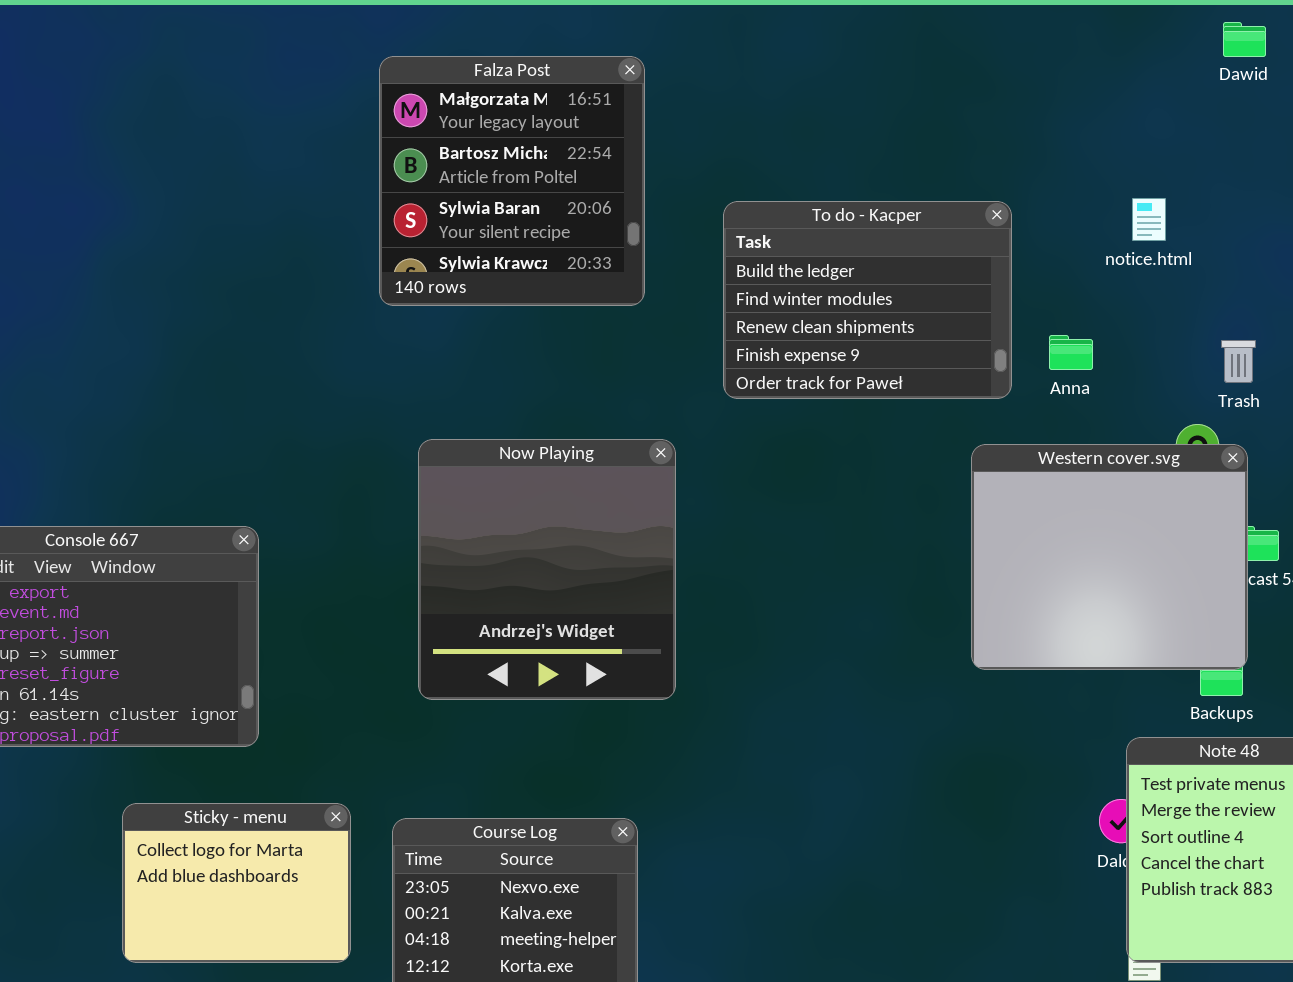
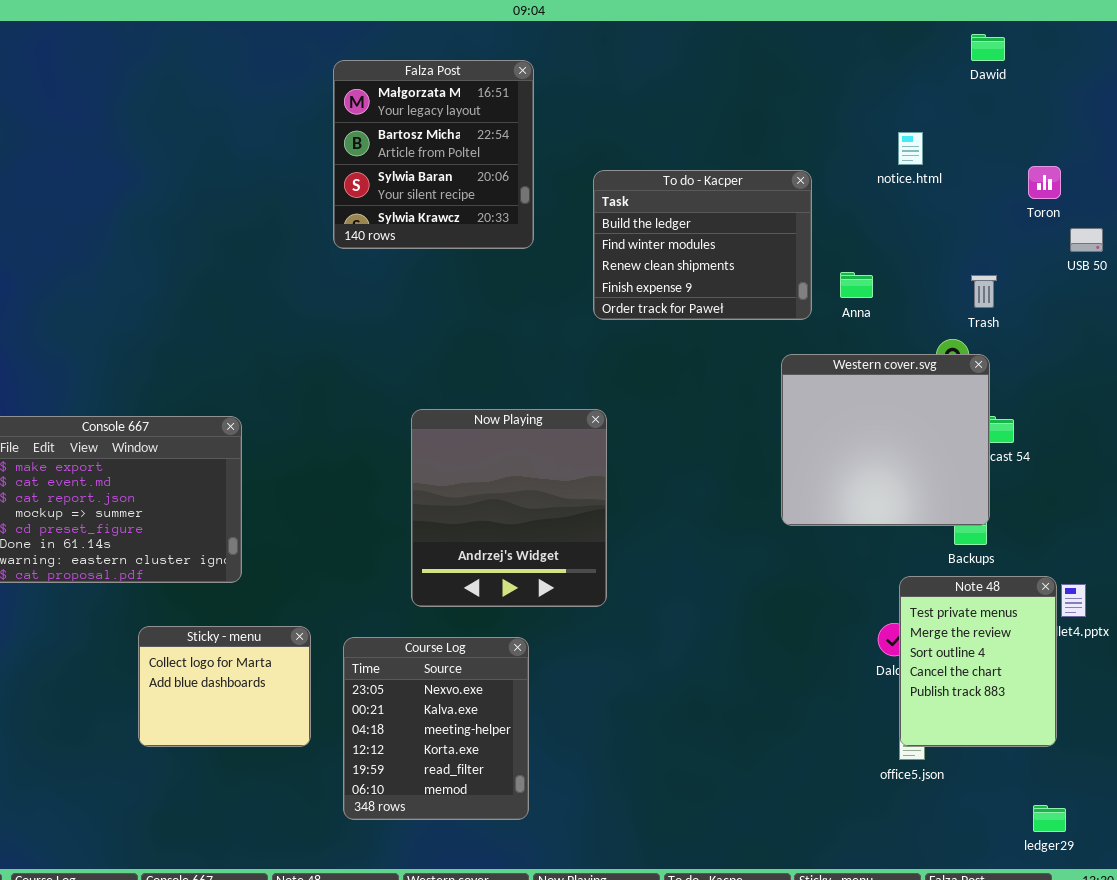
notice.html: [1132,198,1166,241] -> [898,132,923,165], moved
Now Playing: [418,439,676,700] -> [411,409,607,607], moved

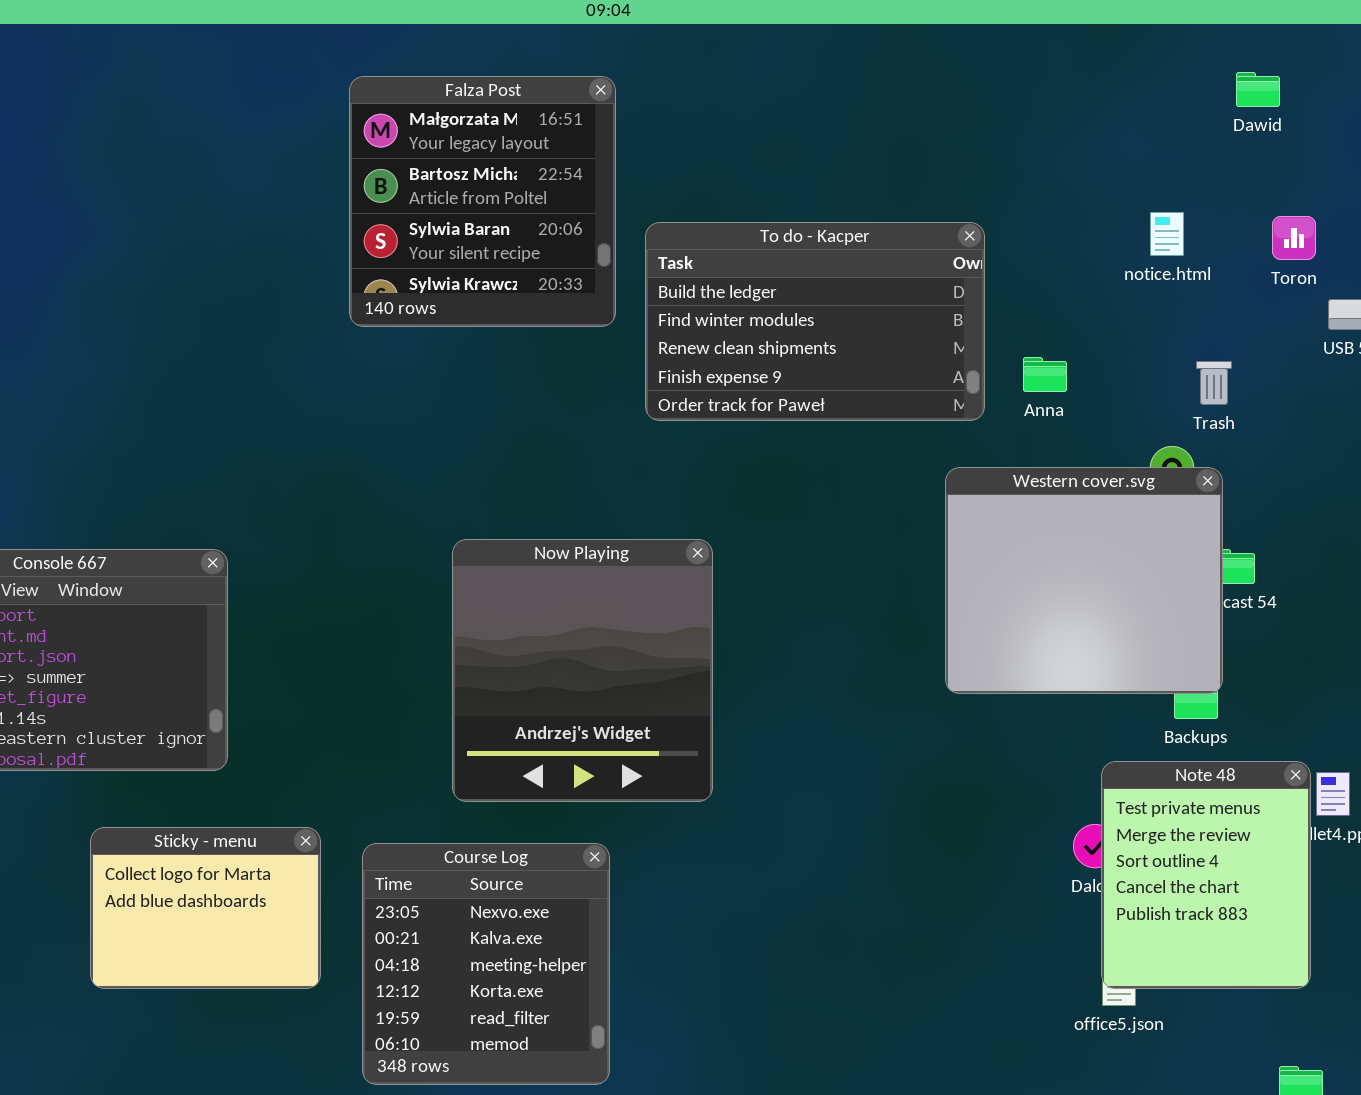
Dawid: [971,34,1005,61] -> [1236,72,1280,107], moved
notice.html: [898,132,923,165] -> [1150,212,1184,256], moved
To do - Kacper: [593,170,812,320] -> [645,222,985,421], resized

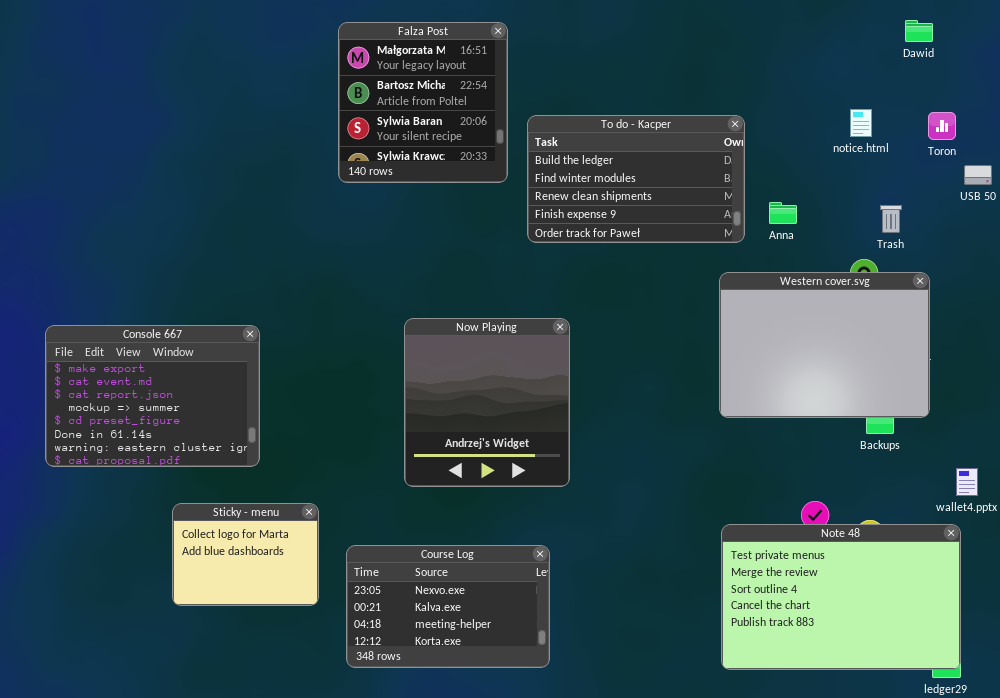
Western cover.svg: [945,467,1223,694] -> [719,272,930,418], resized
Note 48: [1101,761,1311,989] -> [721,524,961,670], moved, resized
Course Log: [362,843,610,1085] -> [346,545,550,668], resized

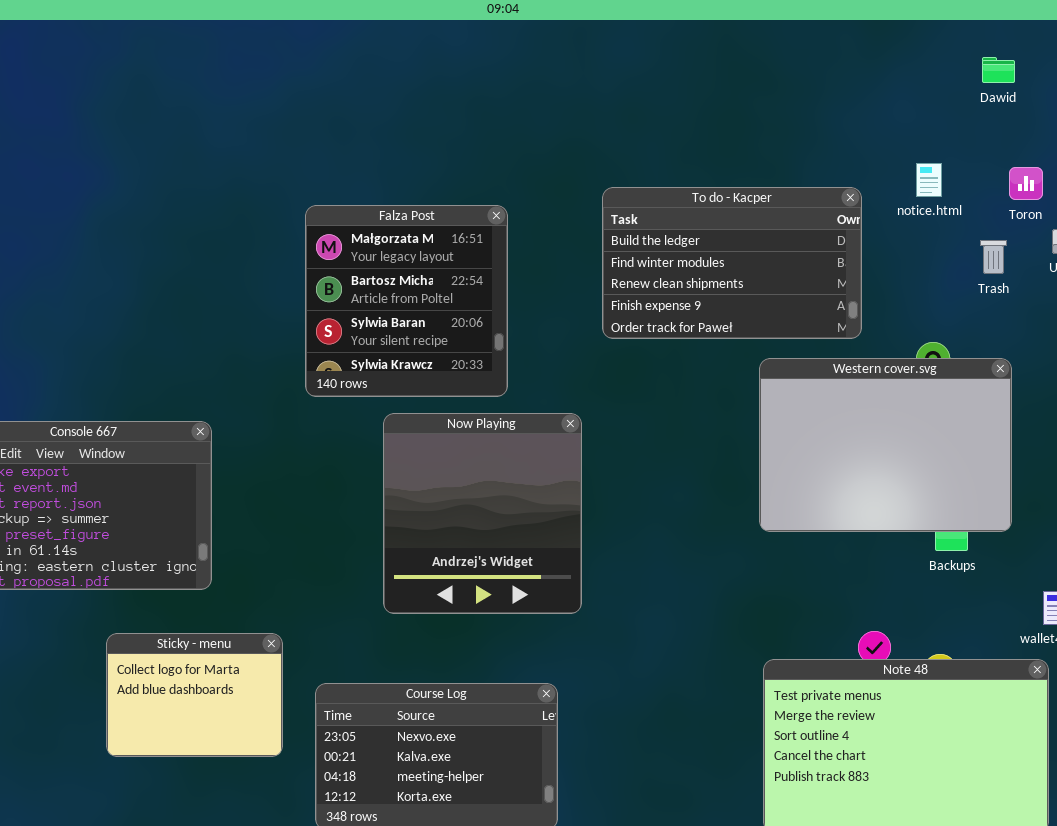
Falza Post: [338,22,508,183] -> [305,205,508,397], moved
To do - Kacper: [527,115,745,243] -> [602,187,862,339], moved
Trash: [880,205,902,233] -> [980,240,1007,274], moved

